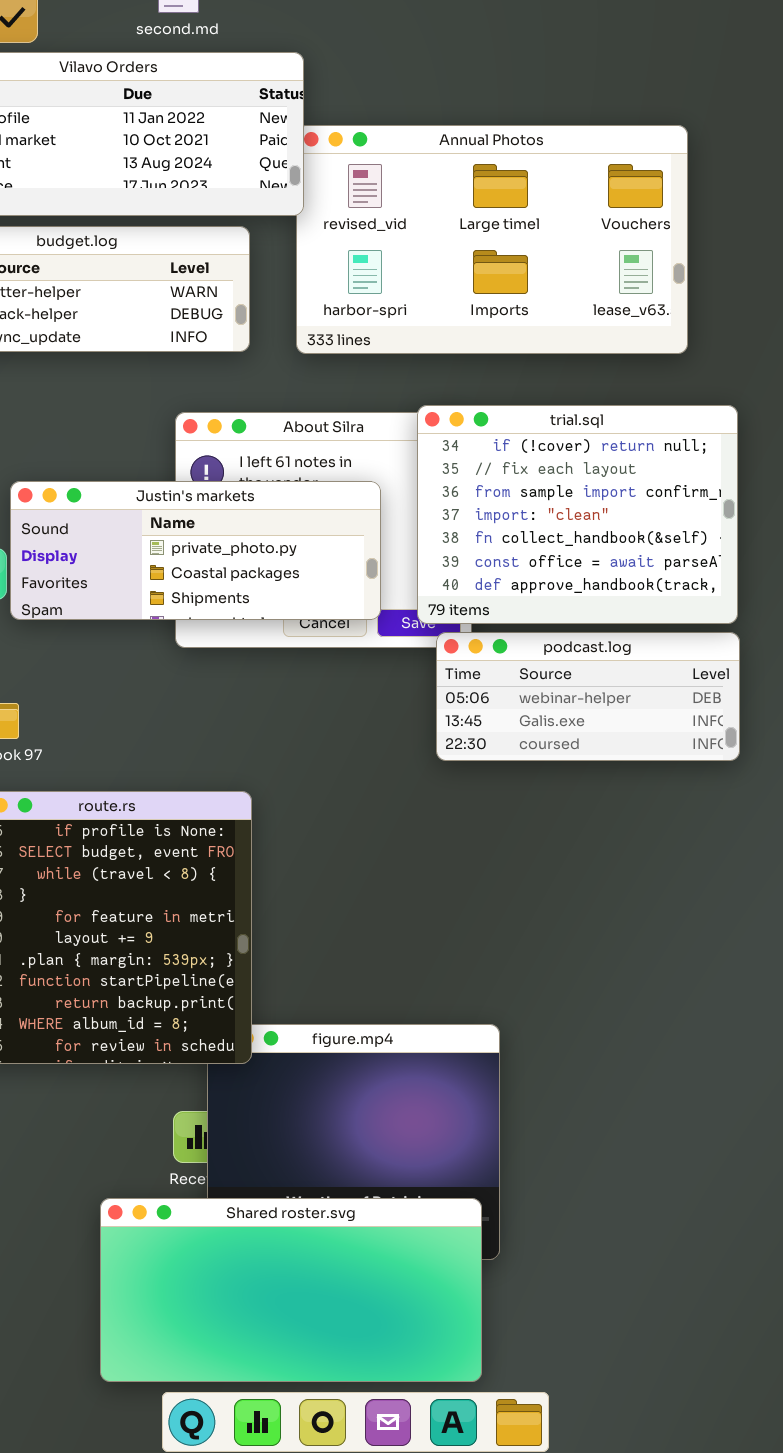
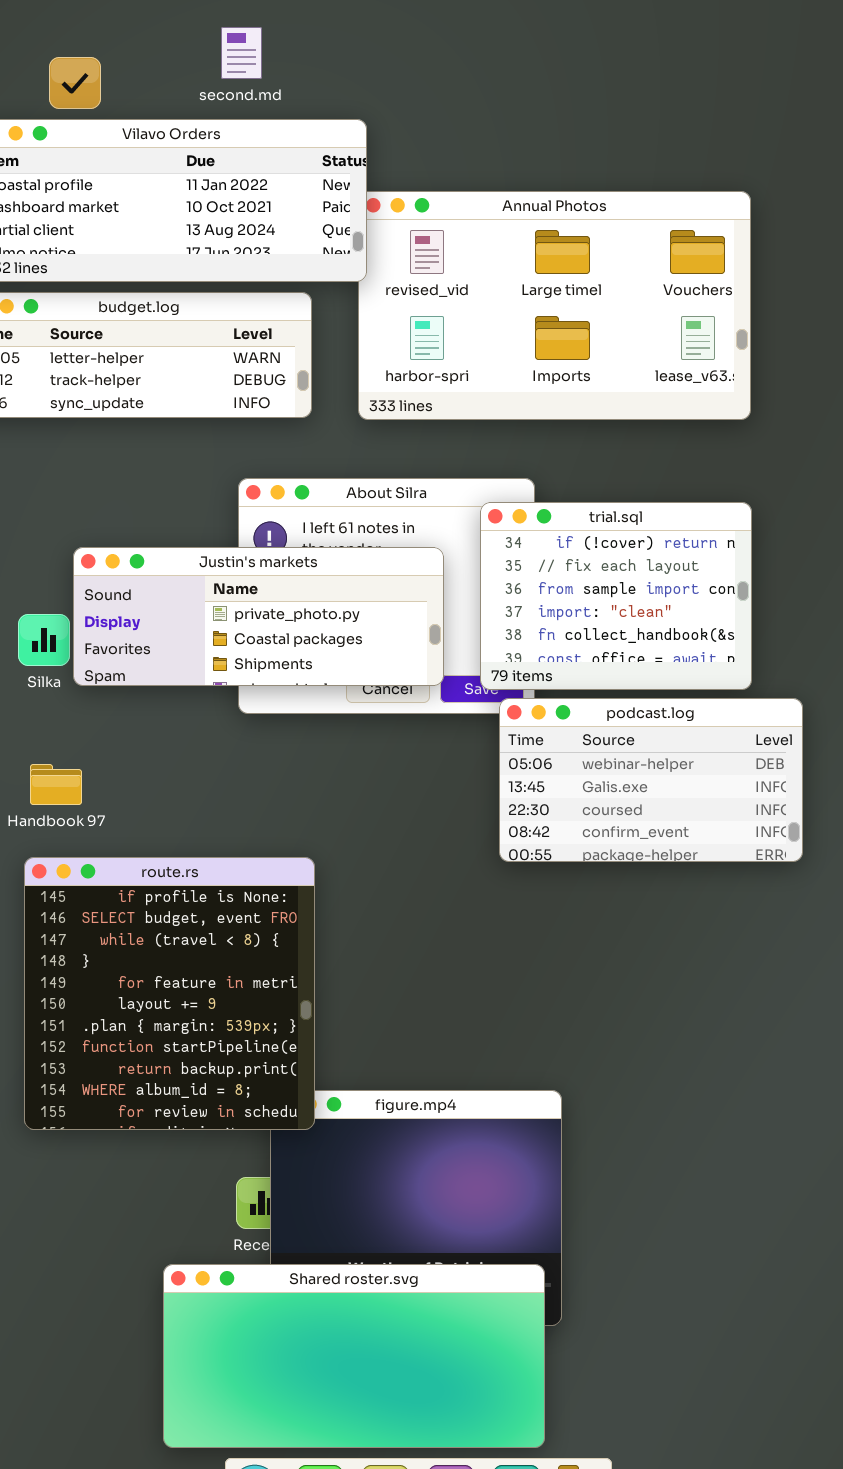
trial.sql: [417,405,738,624] -> [480,502,752,690], resized
podcast.log: [436,632,740,761] -> [499,698,803,862], resized

